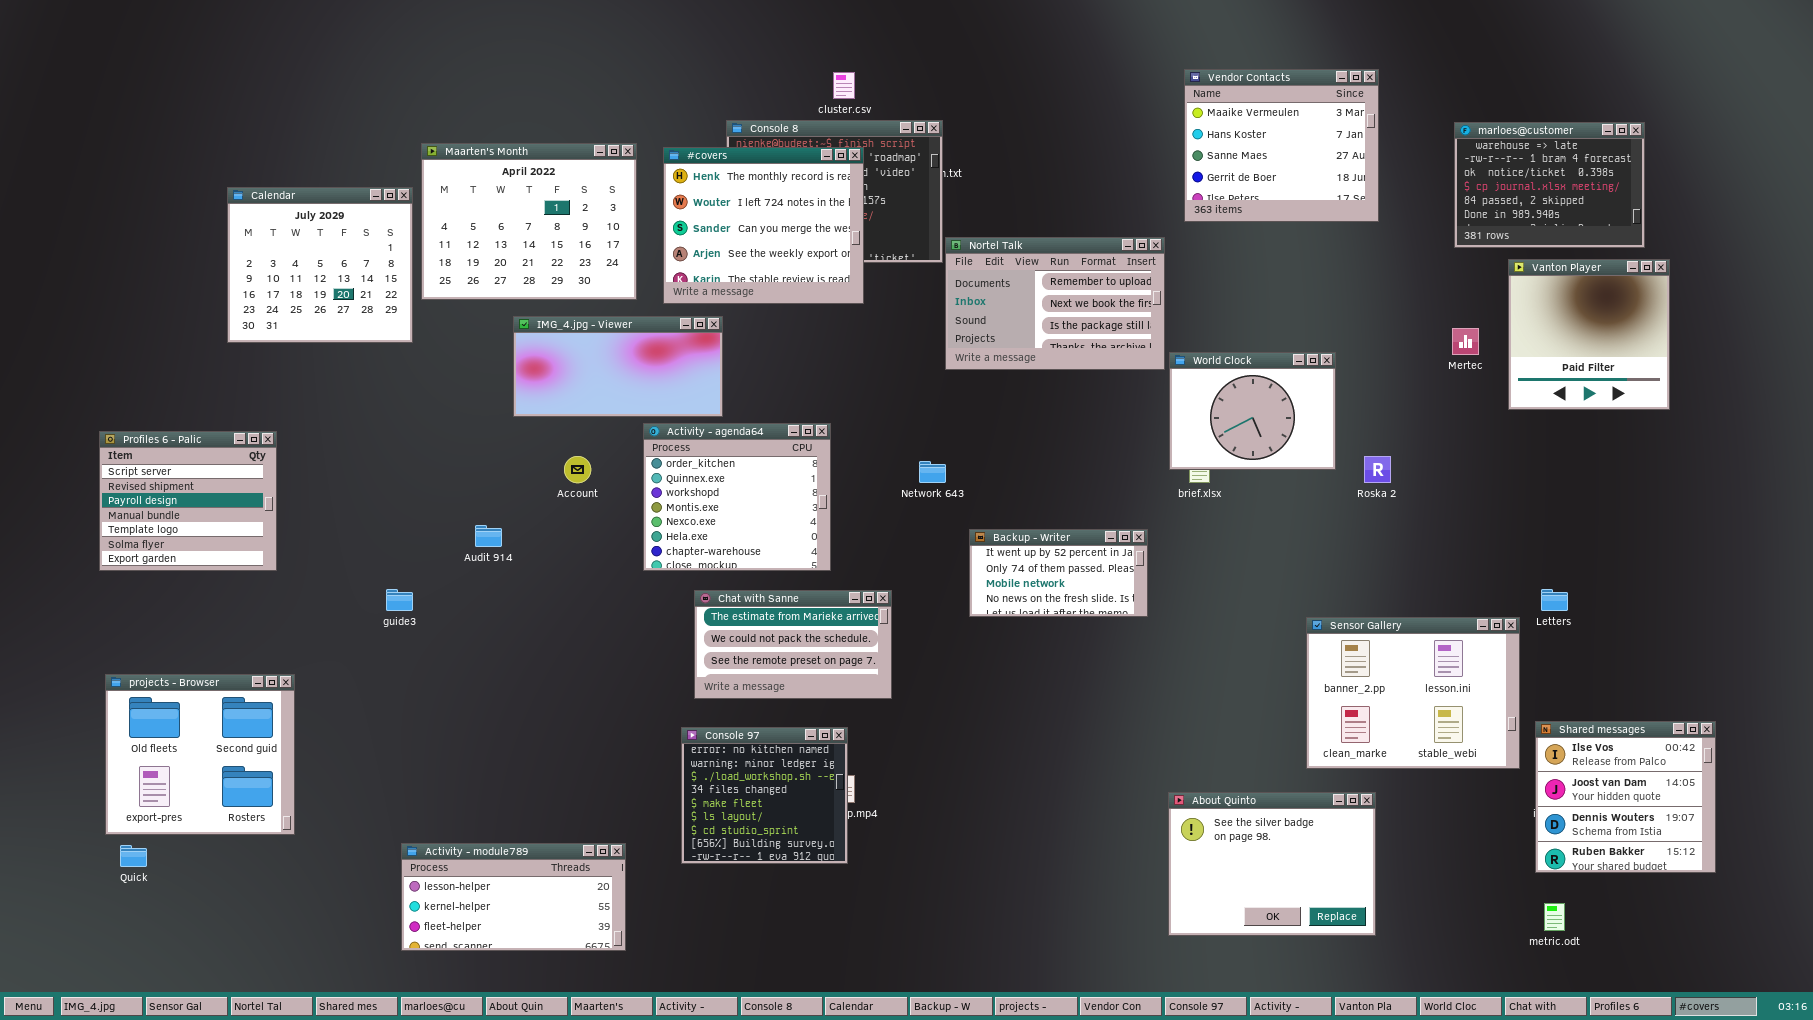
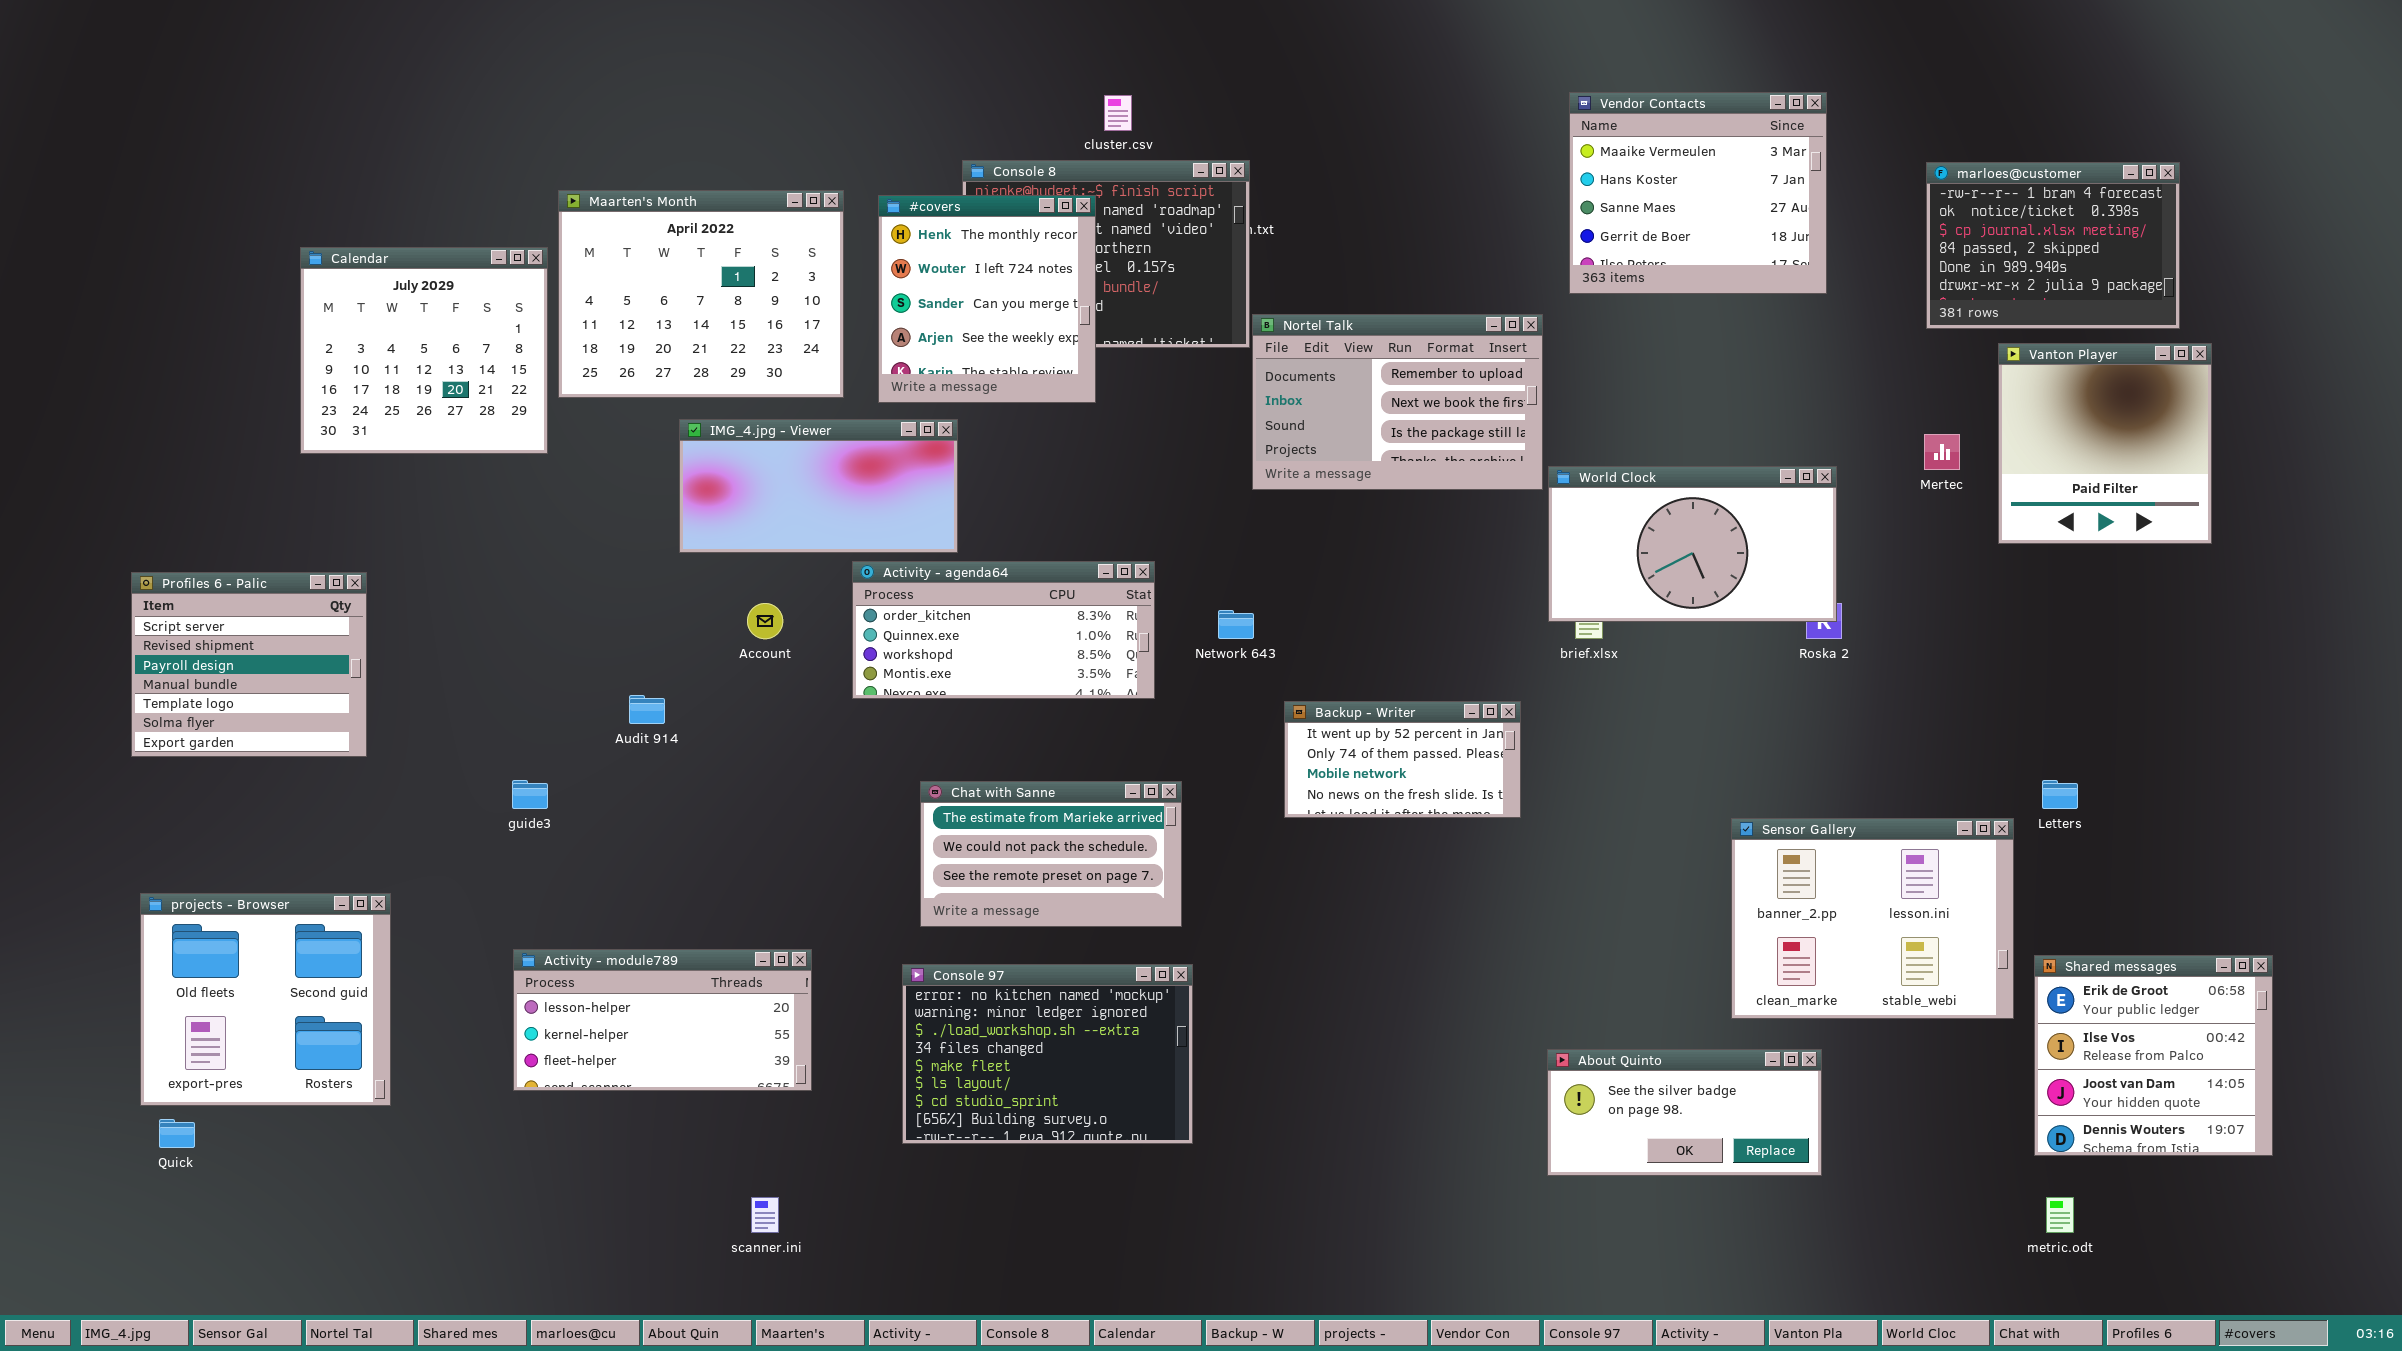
marloes@customer: [1454,122,1645,248] -> [1926,162,2180,329], scrolled down 1 row
#covers: [663,147,864,304] -> [878,195,1096,403], resized
World Clock: [1169,352,1336,470] -> [1548,466,1837,622], resized
Activity - agenda64: [643,423,831,571] -> [852,561,1155,699], resized
Shared messages: [1535,721,1716,873] -> [2034,955,2273,1156], scrolled up 1 row
Console 97: [681,727,848,864] -> [902,964,1193,1144], resized
About Quinto: [1168,792,1376,936] -> [1547,1049,1822,1176], resized
Activity - module789: [401,843,626,951] -> [513,949,812,1091], moved

